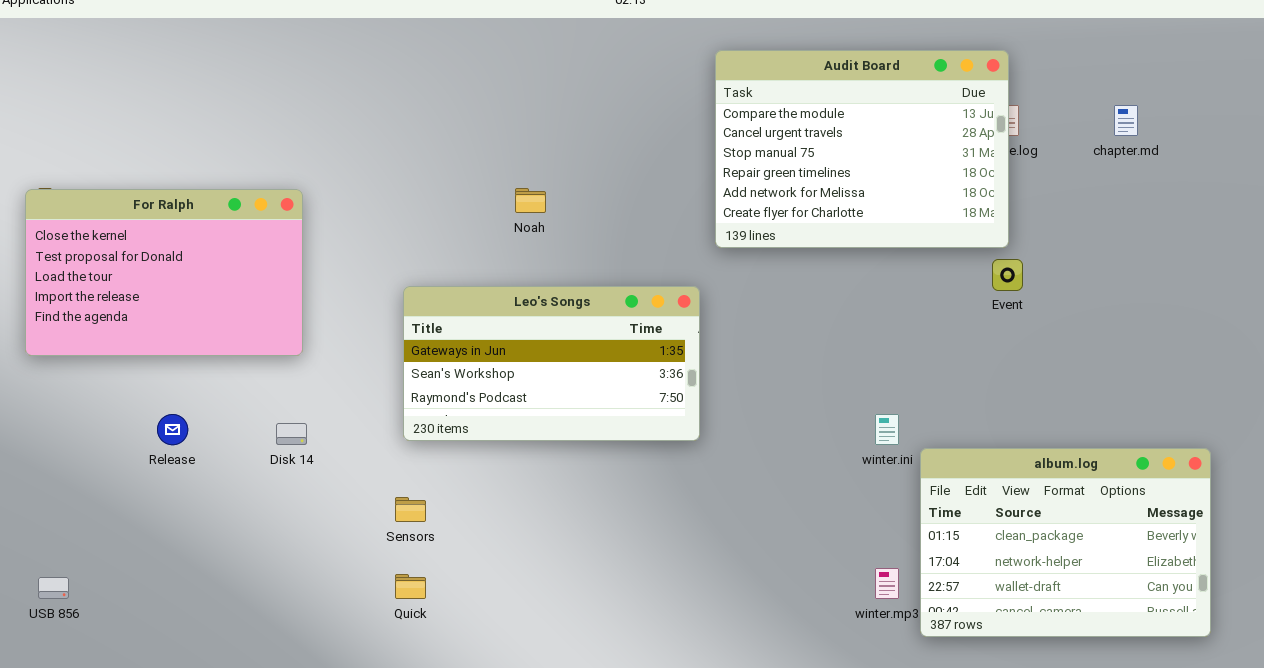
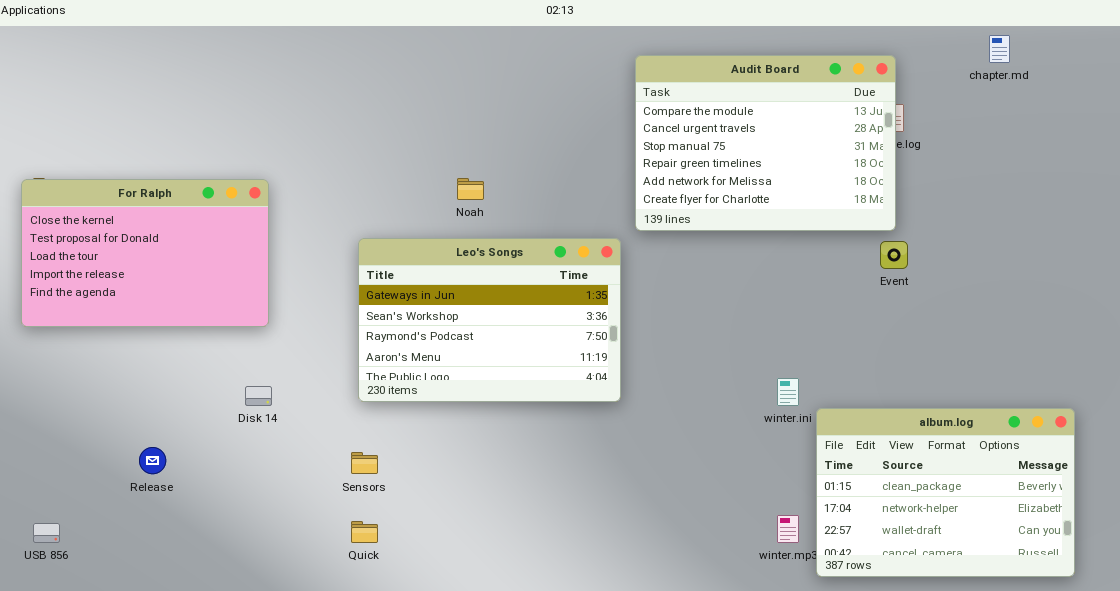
chapter.md: [1114,105,1138,136] -> [989,35,1010,63], moved
Leo's Songs: [403,286,700,441] -> [358,238,621,402], resized
Release: [157,414,188,445] -> [139,447,166,474], moved

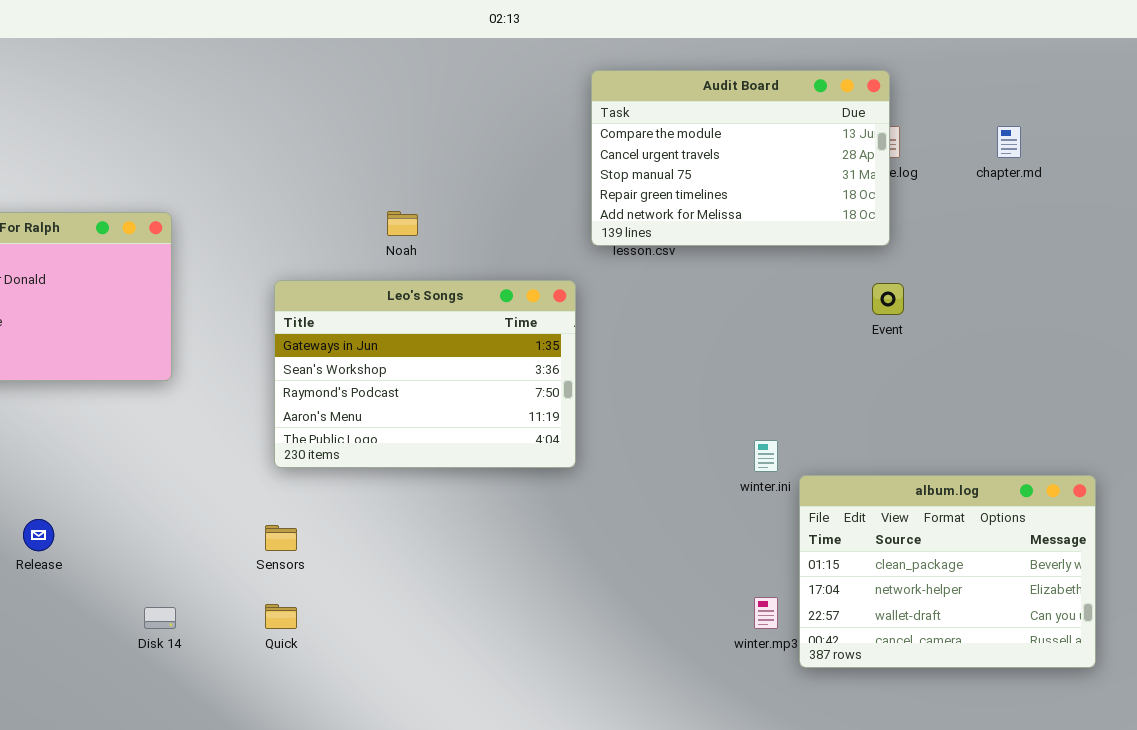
chapter.md: [989,35,1010,63] -> [997,126,1021,158], moved
Audit Board: [635,55,896,231] -> [591,70,890,246], resized
Disk 14: [245,386,272,406] -> [144,607,176,629], moved

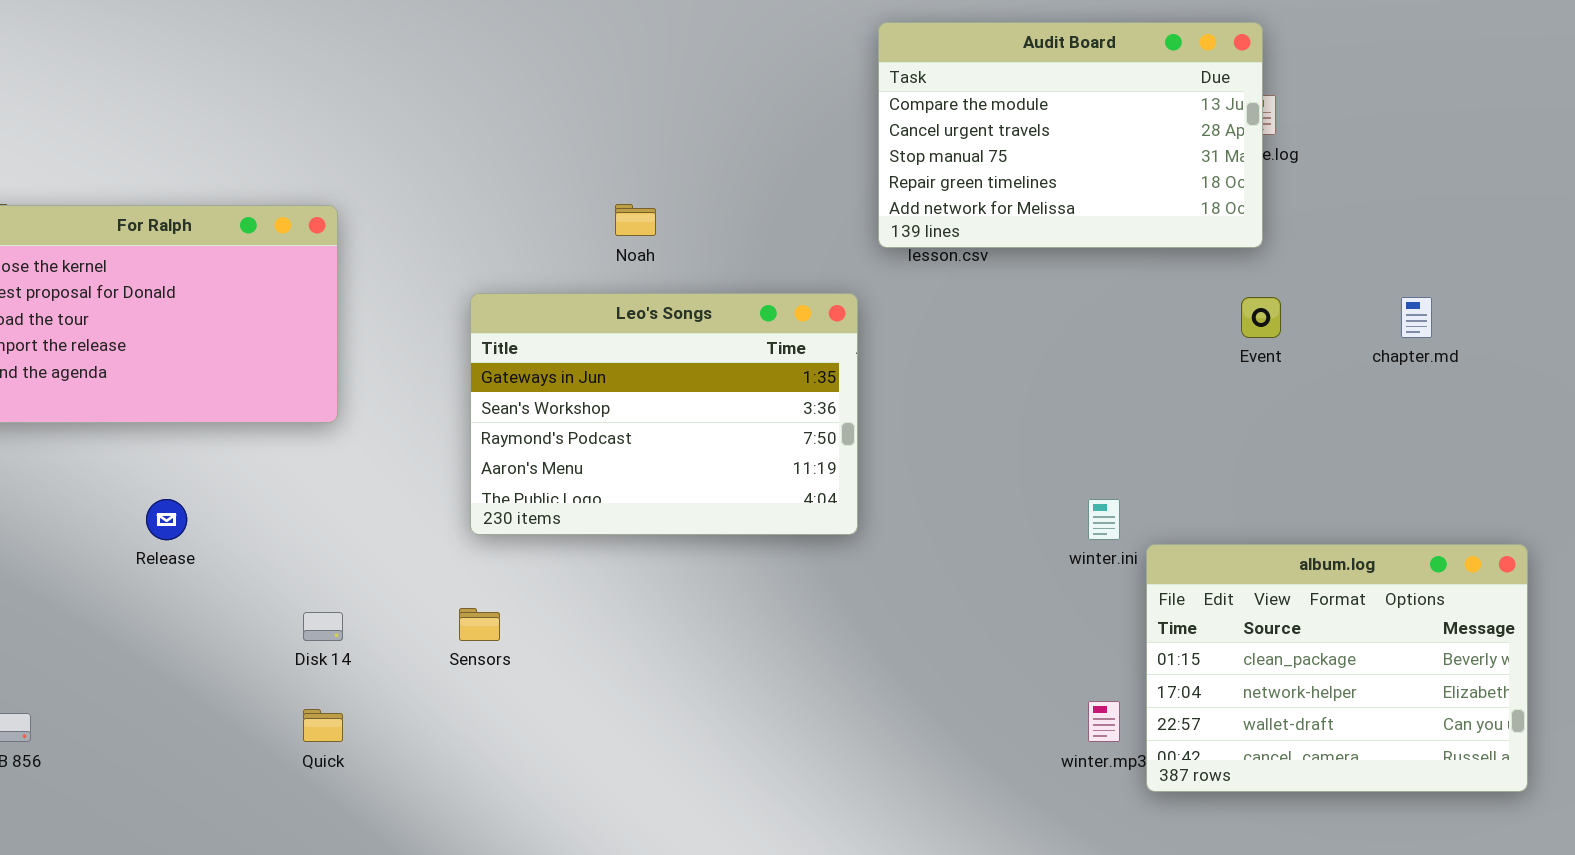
chapter.md: [997,126,1021,158] -> [1401,297,1432,338], moved
Release: [23,519,54,551] -> [146,499,187,540], moved
Quick: [265,604,297,629] -> [303,709,343,742], moved
Disk 14: [144,607,176,629] -> [303,612,343,641], moved

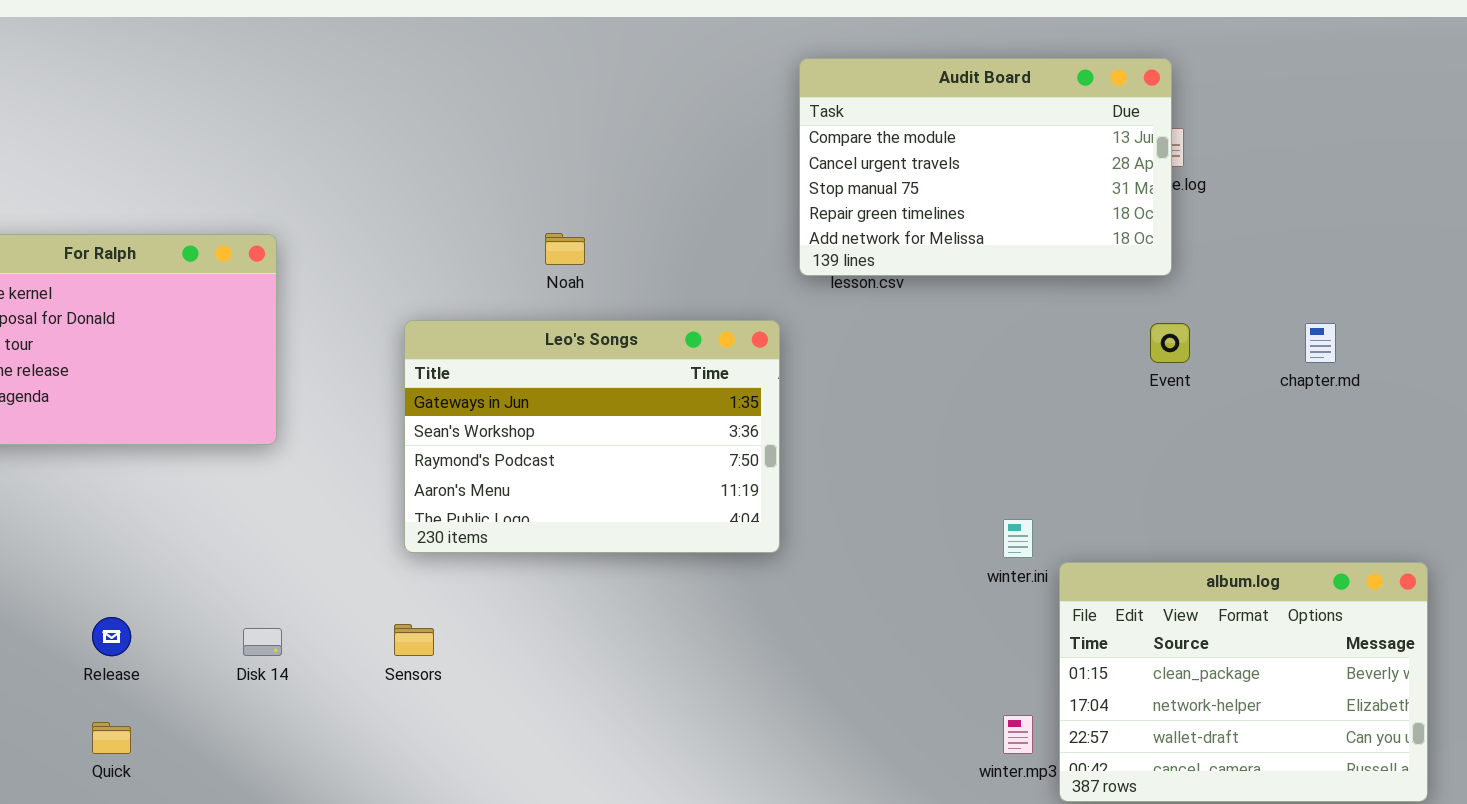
Release: [146,499,187,540] -> [92,617,131,656], moved
Quick: [303,709,343,742] -> [92,722,131,754], moved

